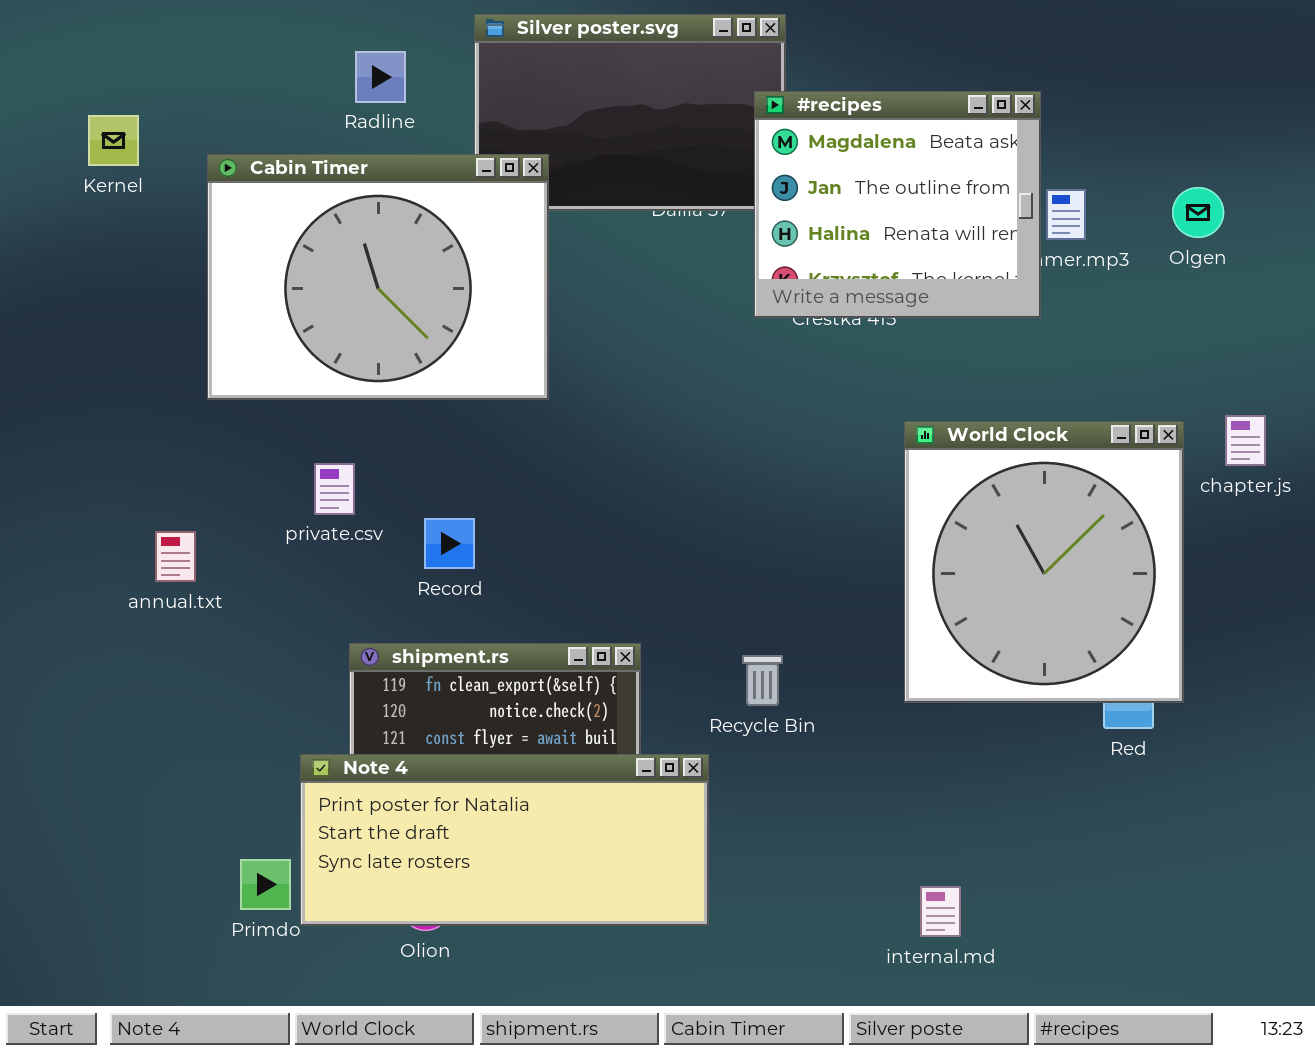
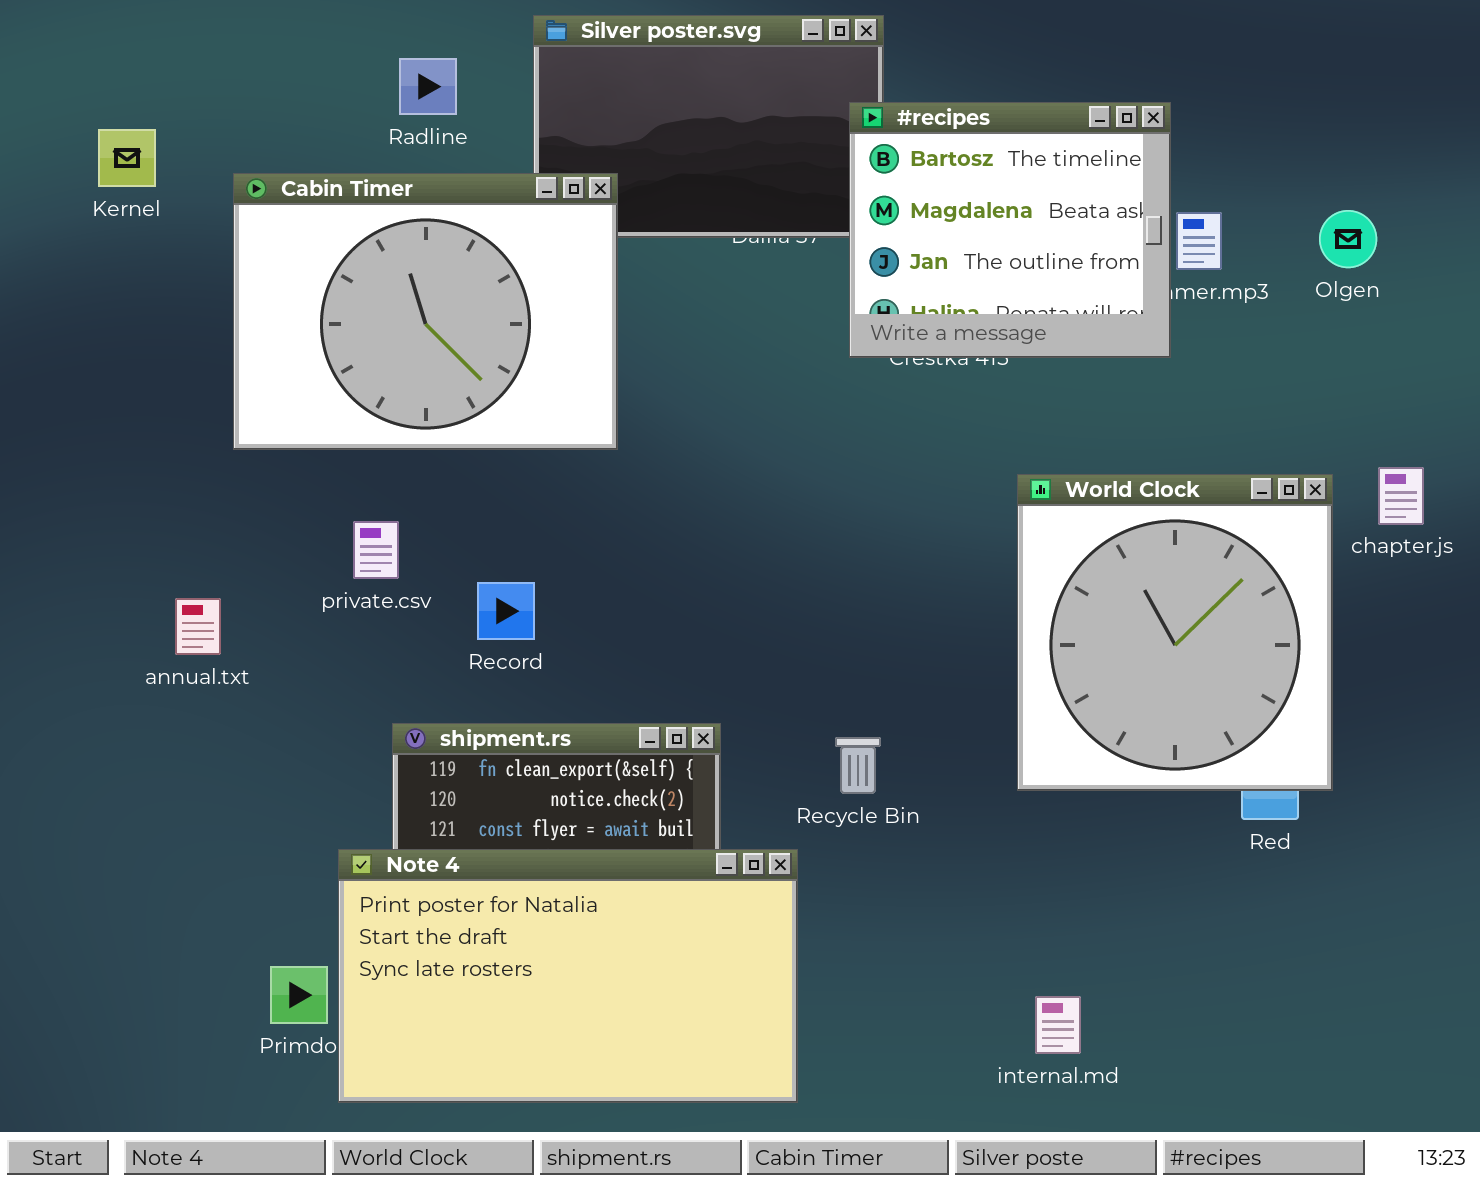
#recipes: [754,91,1041,318] -> [849,102,1171,358], scrolled up 1 row
Note 4: [300,754,709,926] -> [338,849,798,1103], resized

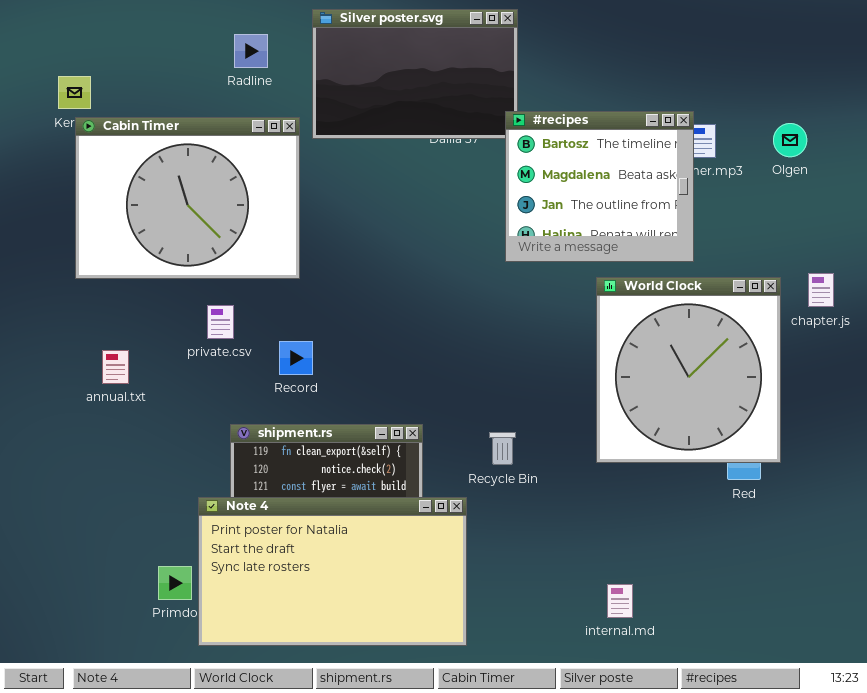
#recipes: [849,102,1171,358] -> [505,111,694,262], moved
Cabin Timer: [233,173,618,450] -> [75,117,300,279], moved

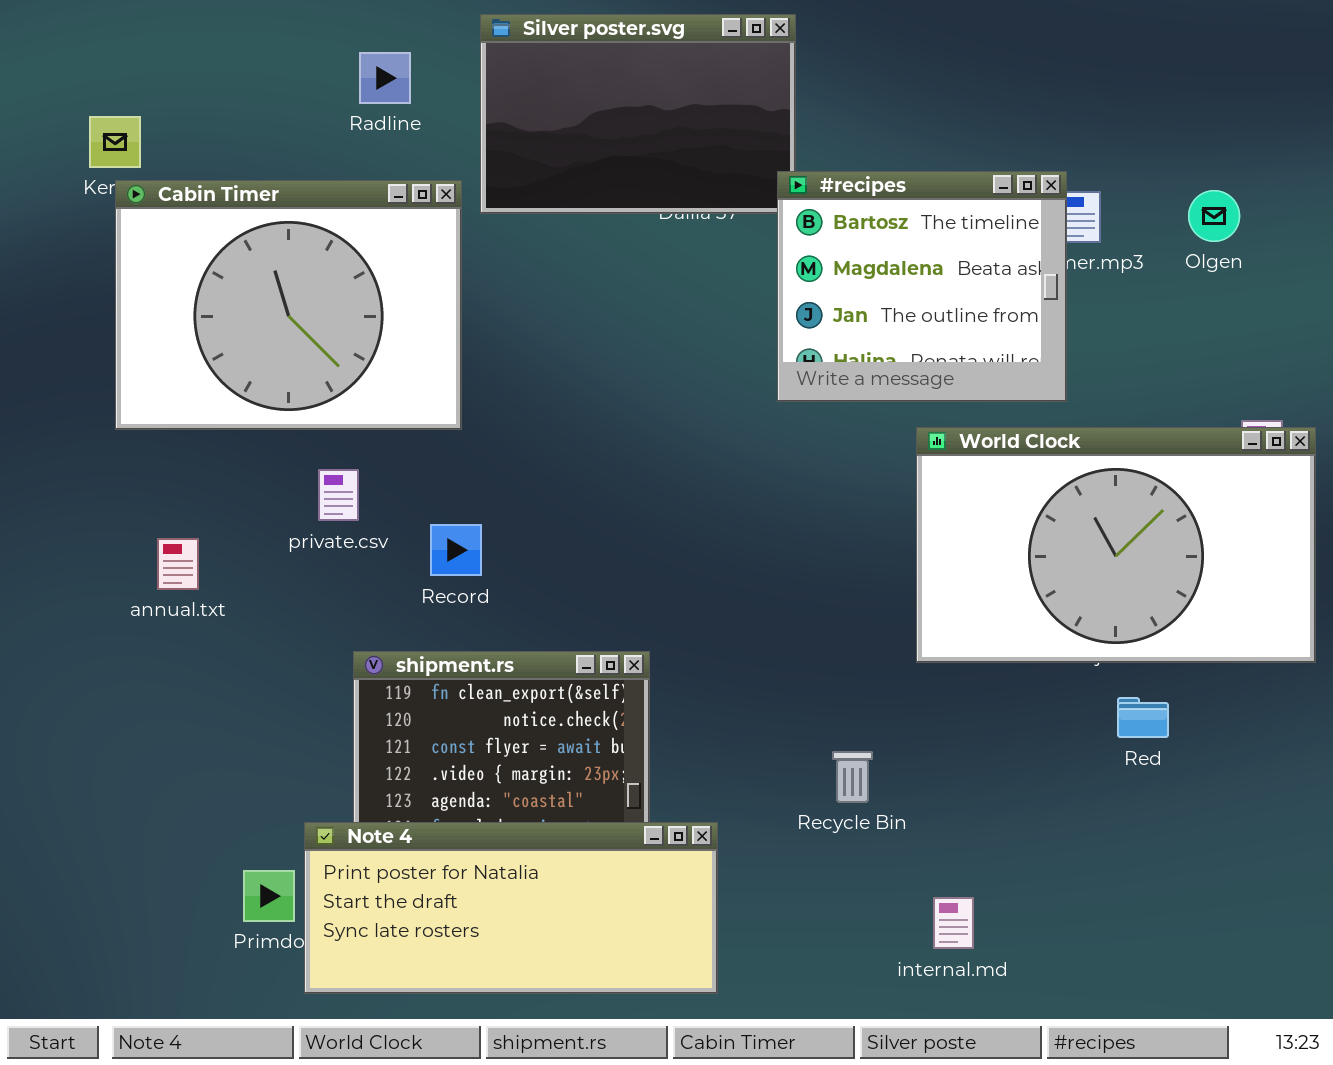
World Clock: [596,277,781,463] -> [916,427,1316,663], resized
Recycle Bin: [489,432,516,465] -> [832,751,873,803], moved
Note 4: [198,497,467,646] -> [304,822,718,994], resized

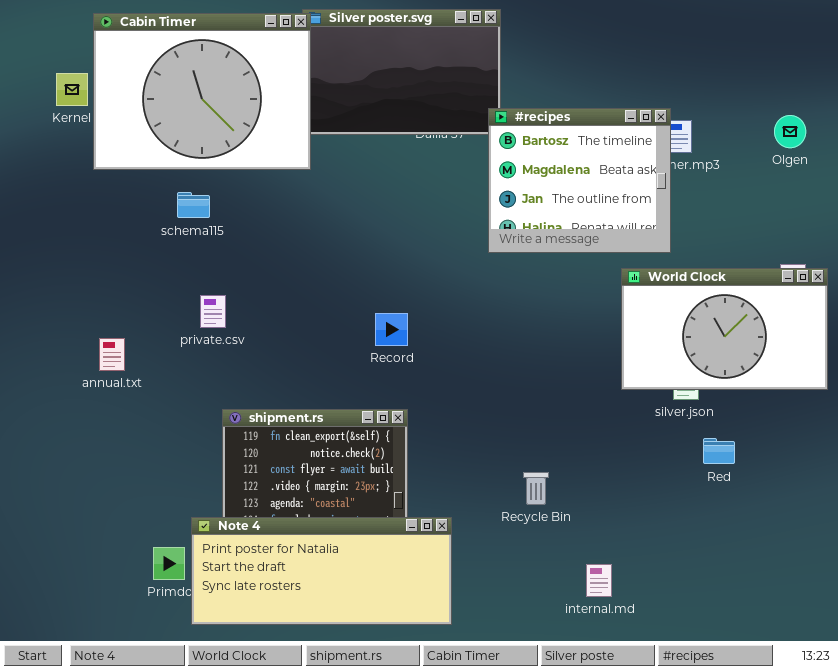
Cabin Timer: [115,180,462,430] -> [93,13,311,170], moved
Olgen: [1188,190,1240,242] -> [774,115,806,148], moved
World Clock: [916,427,1316,663] -> [621,268,828,390], resized
Record: [430,524,482,576] -> [375,313,408,346], moved

